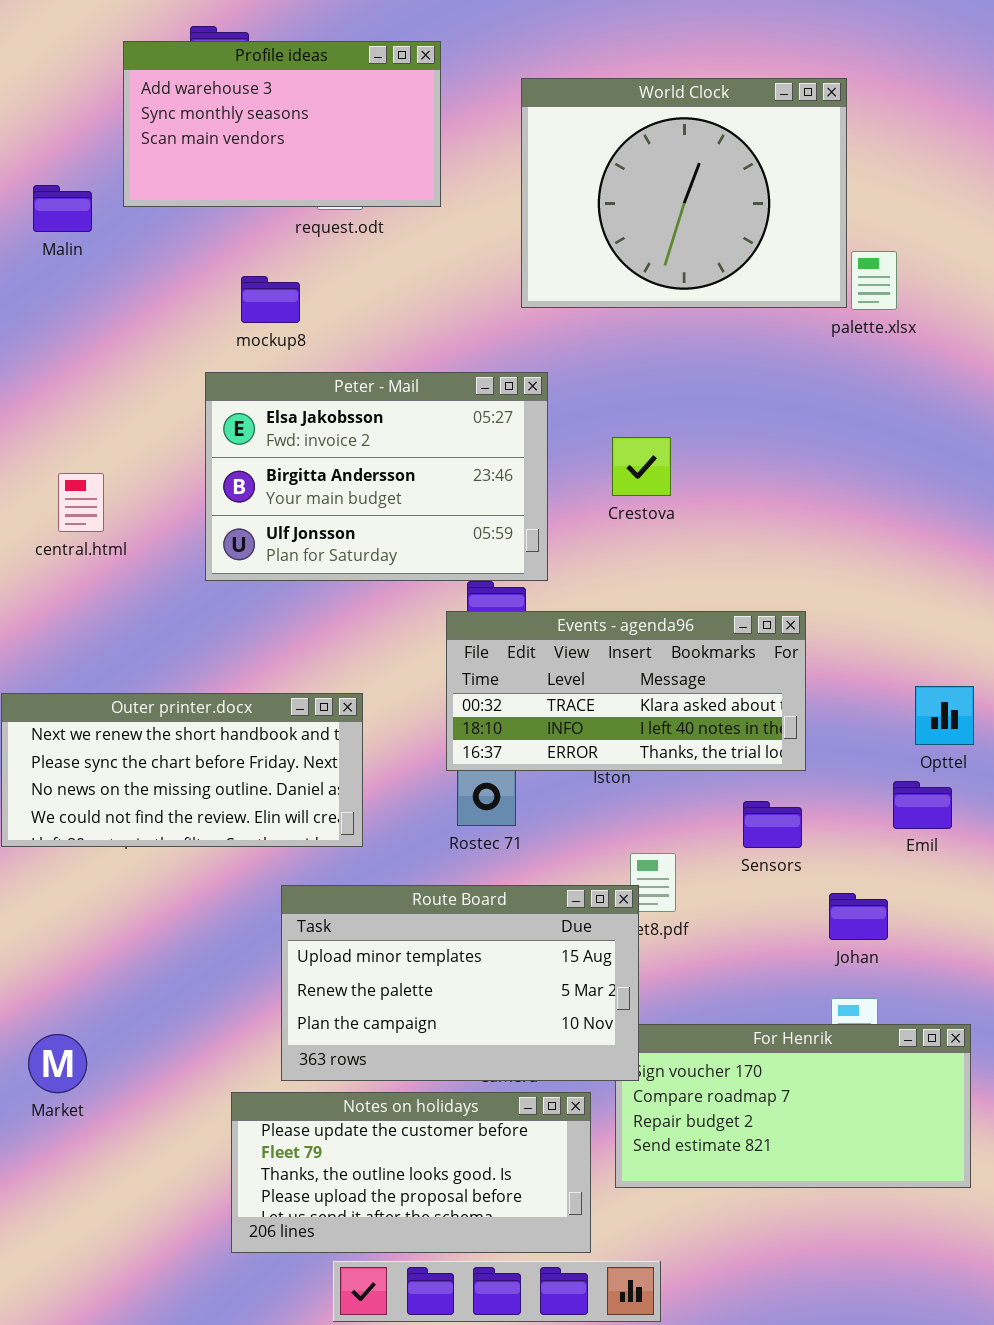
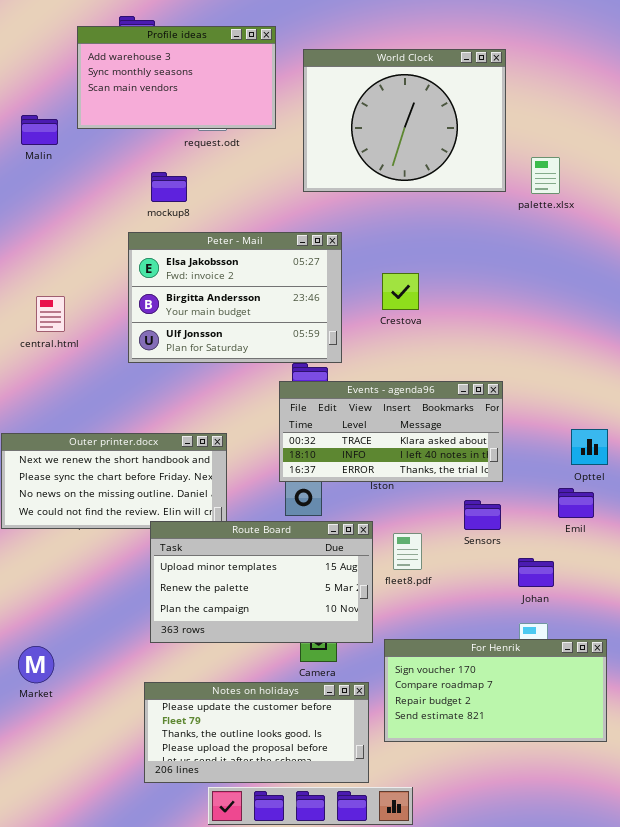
World Clock: [521,78,847,308] -> [303,49,506,192], moved
Route Board: [281,885,639,1081] -> [150,521,373,643], moved

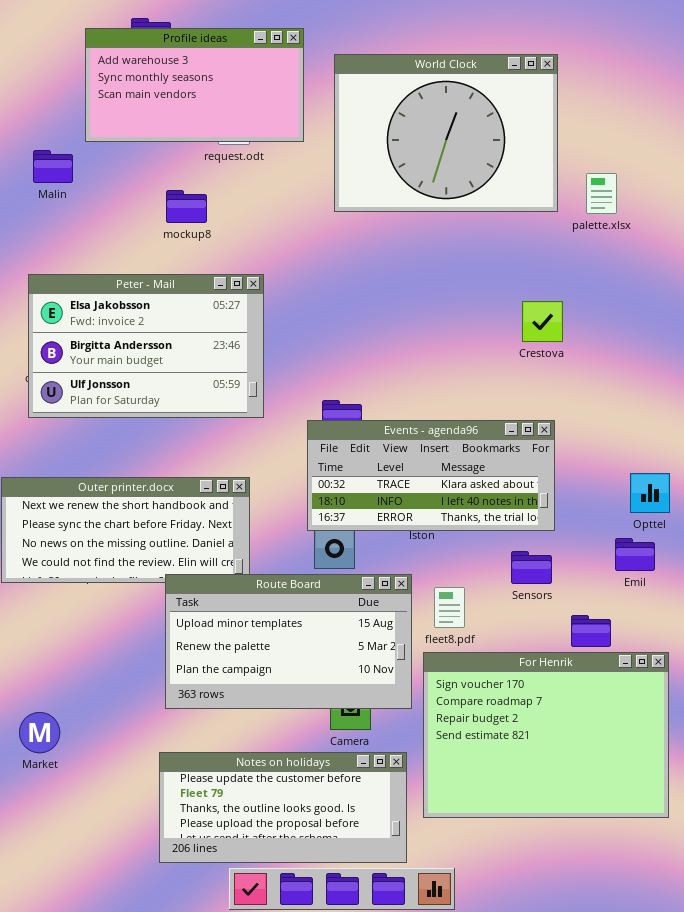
Malin: [21,115,58,145] -> [33,150,73,183], moved
Peter - Mail: [128,232,342,363] -> [28,274,264,418], moved
Crestova: [382,273,419,310] -> [522,301,563,342], moved
For Henrik: [384,639,607,742] -> [423,652,669,818], resized

